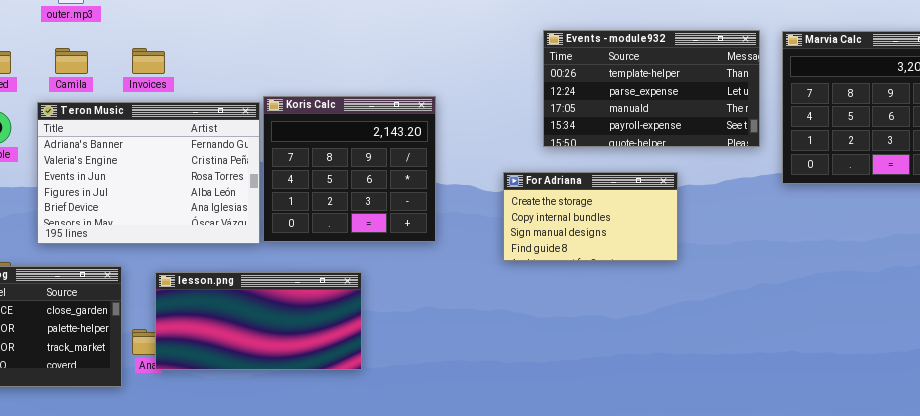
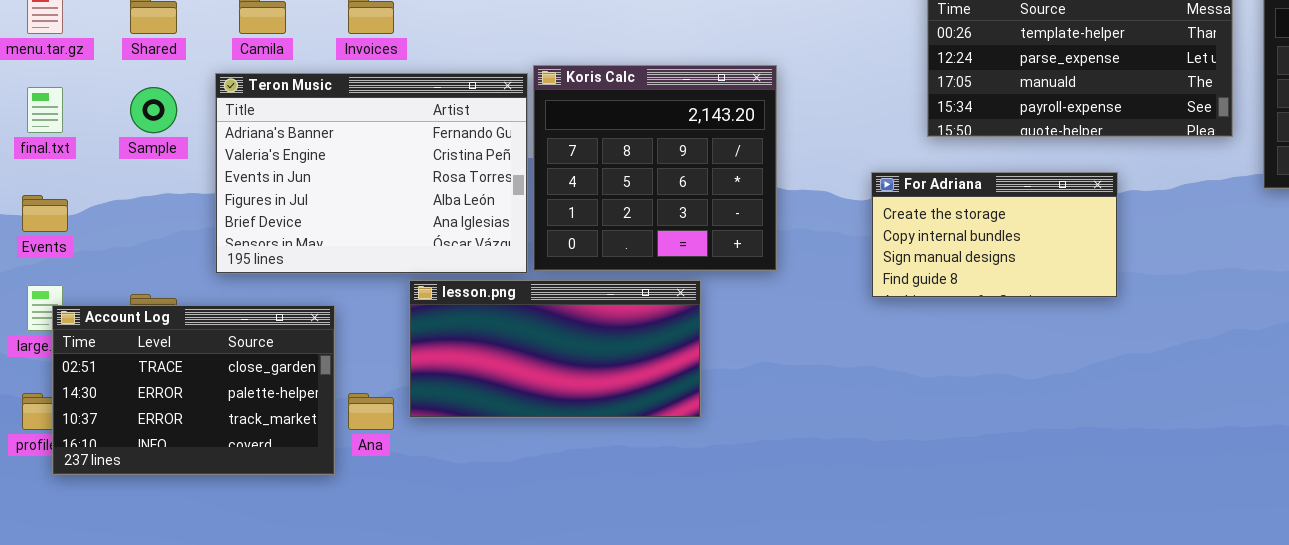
lesson.png: [155,272,362,370] -> [409,280,701,418], moved

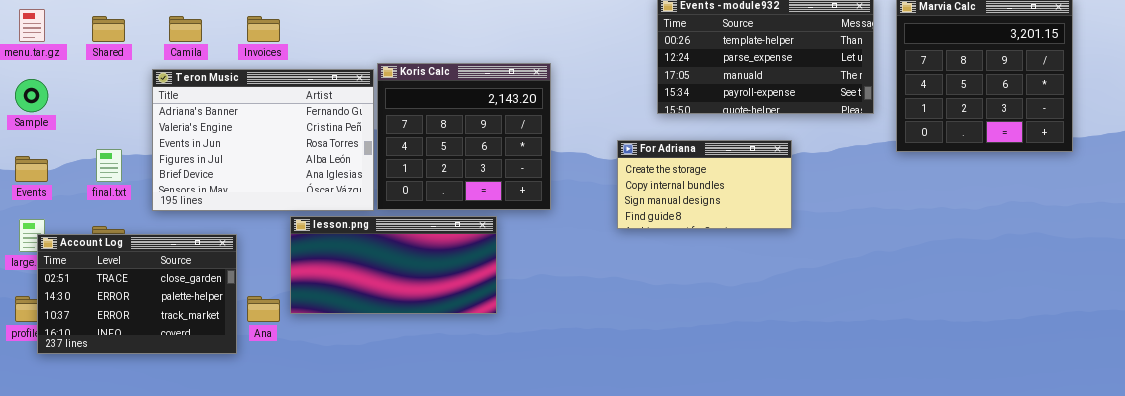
final.txt: [27,87,63,133] -> [96,149,122,182], moved
Sample: [130,87,177,133] -> [15,79,48,112], moved

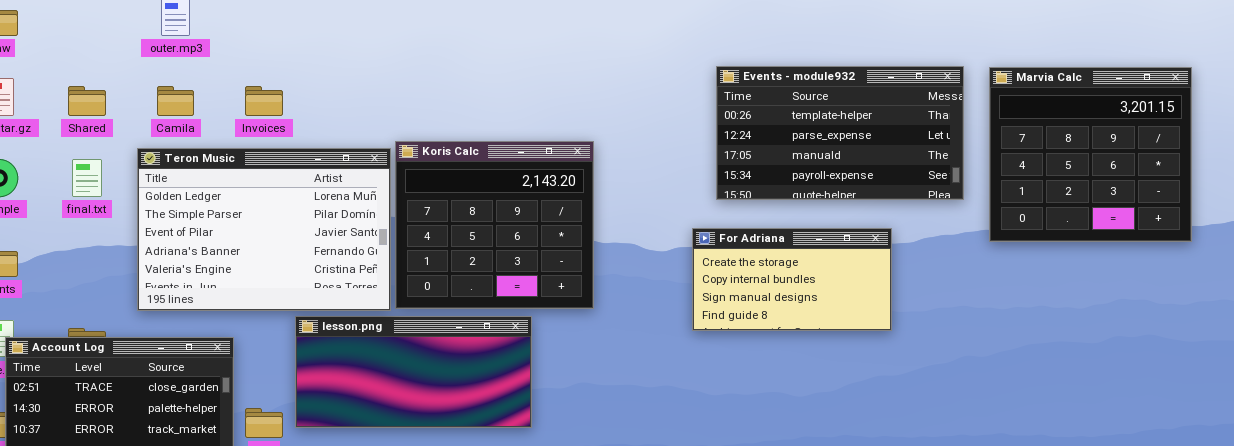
Teron Music: [152,69,374,211] -> [137,148,391,311], scrolled up 3 rows
For Adriana: [617,140,792,229] -> [692,228,892,331], moved
final.txt: [96,149,122,182] -> [72,159,102,197], moved

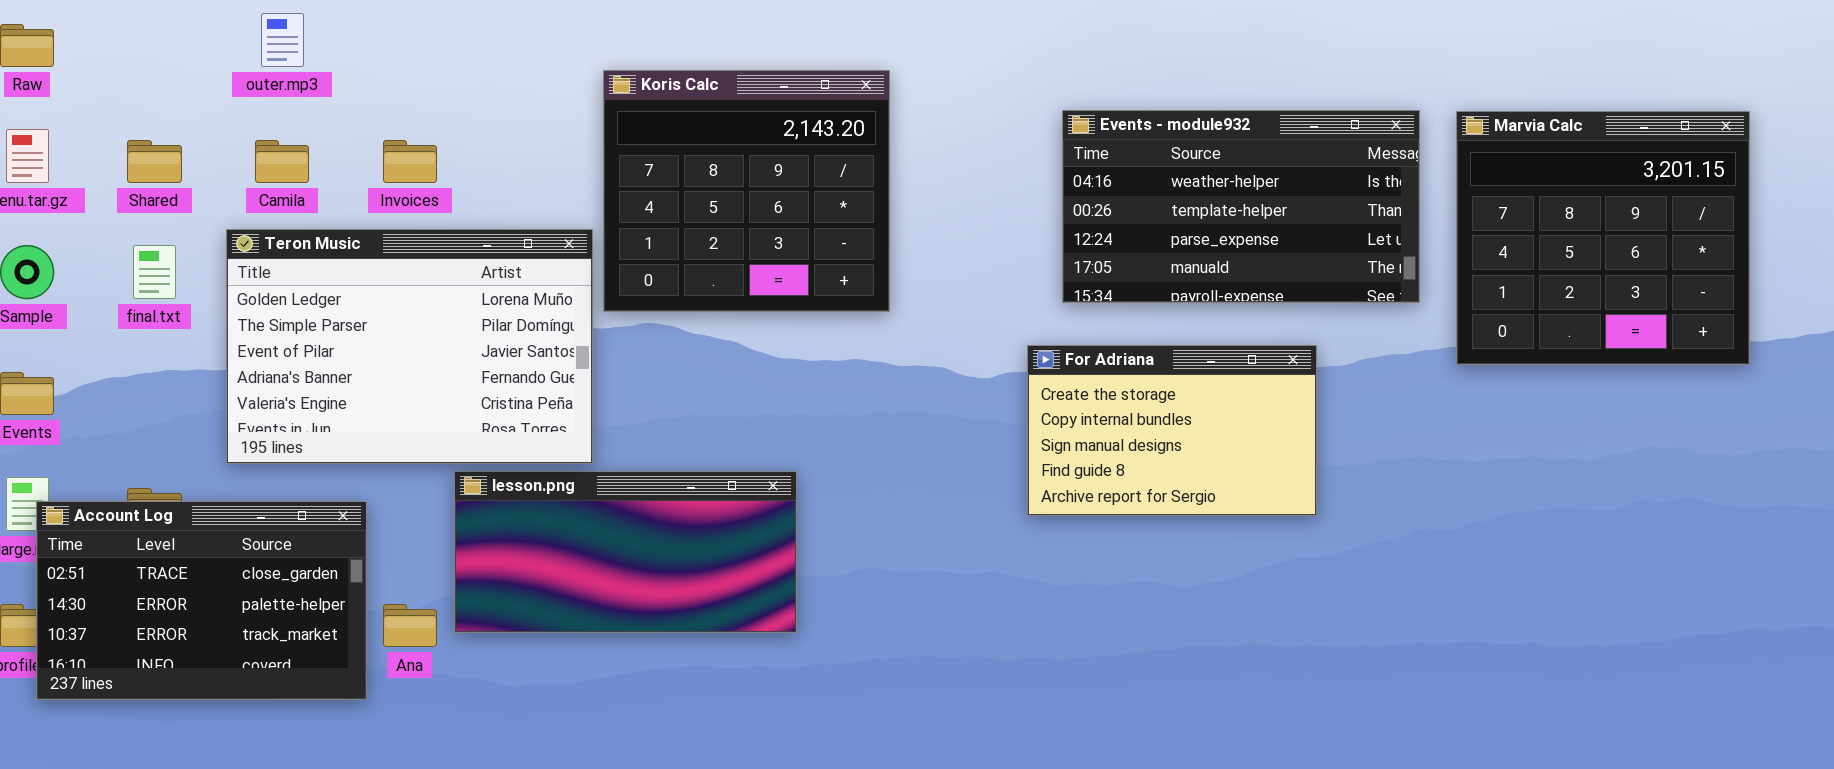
Events - module932: [716,66,964,200] -> [1062,110,1420,303], scrolled up 1 row
Koris Calc: [395,141,594,309] -> [603,70,890,312], moved
For Adriana: [692,228,892,331] -> [1027,345,1317,516], resized

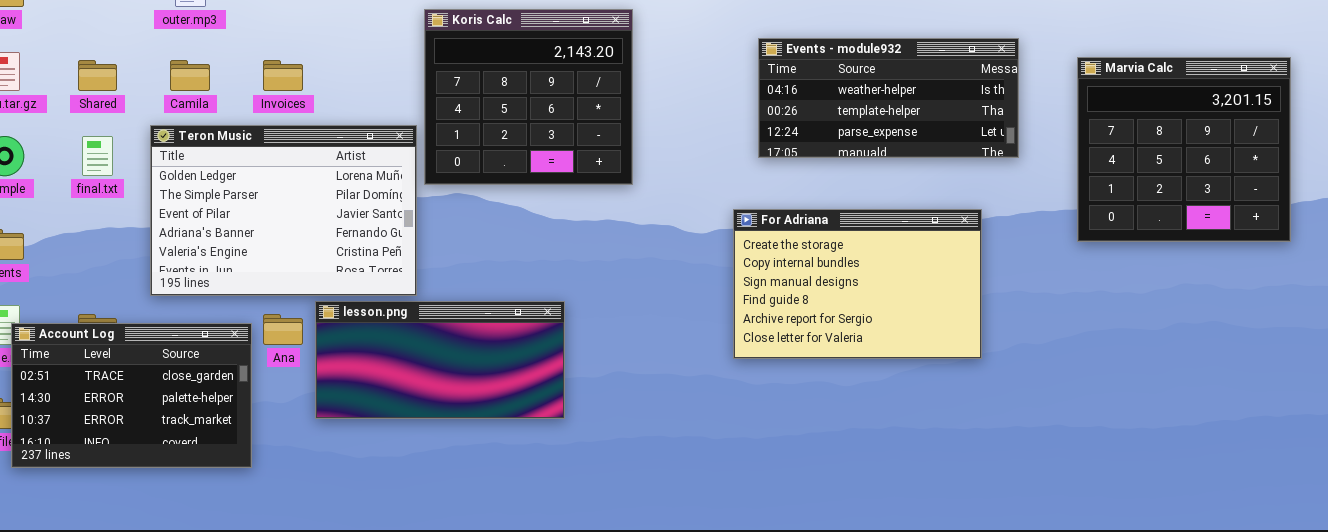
Events - module932: [1062,110,1420,303] -> [758,38,1019,158], resized
Marvia Calc: [1456,111,1750,365] -> [1077,57,1291,242], moved
For Adriana: [1027,345,1317,516] -> [733,209,982,359], resized
Ana: [383,604,437,647] -> [263,314,303,345], moved

